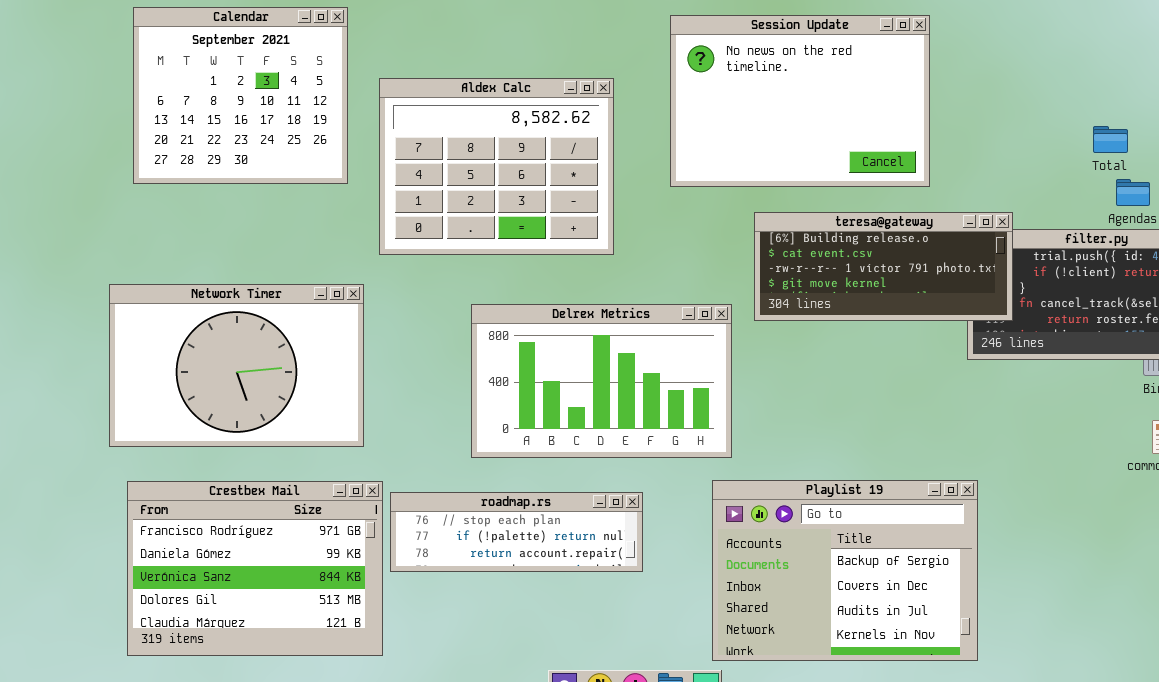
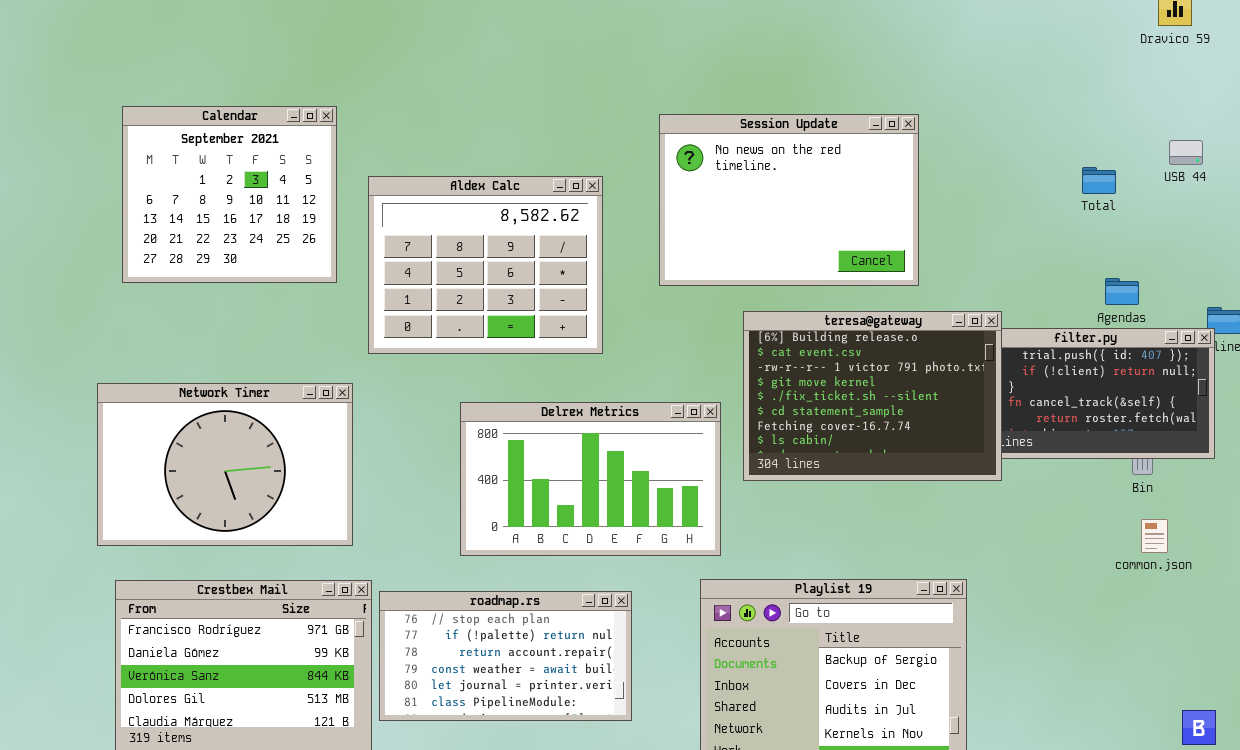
Total: [1093,126,1128,153] -> [1082,167,1116,194], moved
teresa@gateway: [754,212,1013,321] -> [743,311,1002,481], resized
roadmap.rs: [390,492,643,572] -> [379,591,632,721], resized

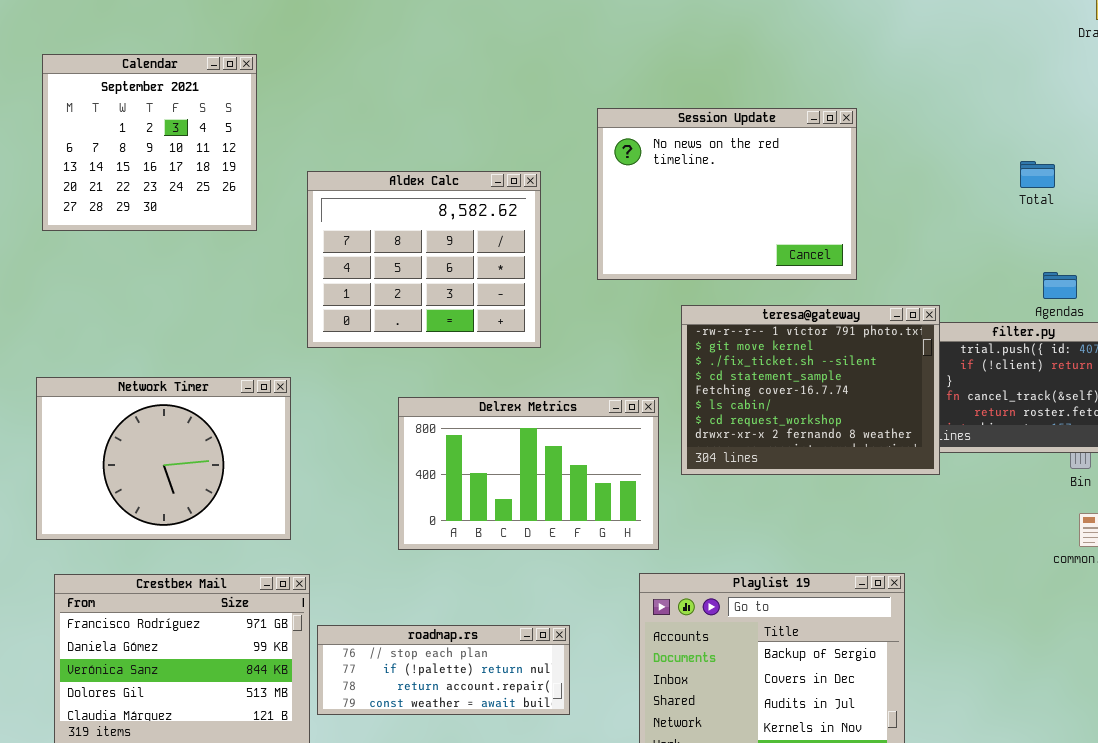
Calendar: [122,106,337,283] -> [42,54,257,231], moved
teresa@gateway: [743,311,1002,481] -> [681,305,940,475], scrolled down 2 rows
roadmap.rs: [379,591,632,721] -> [317,625,570,715], resized

